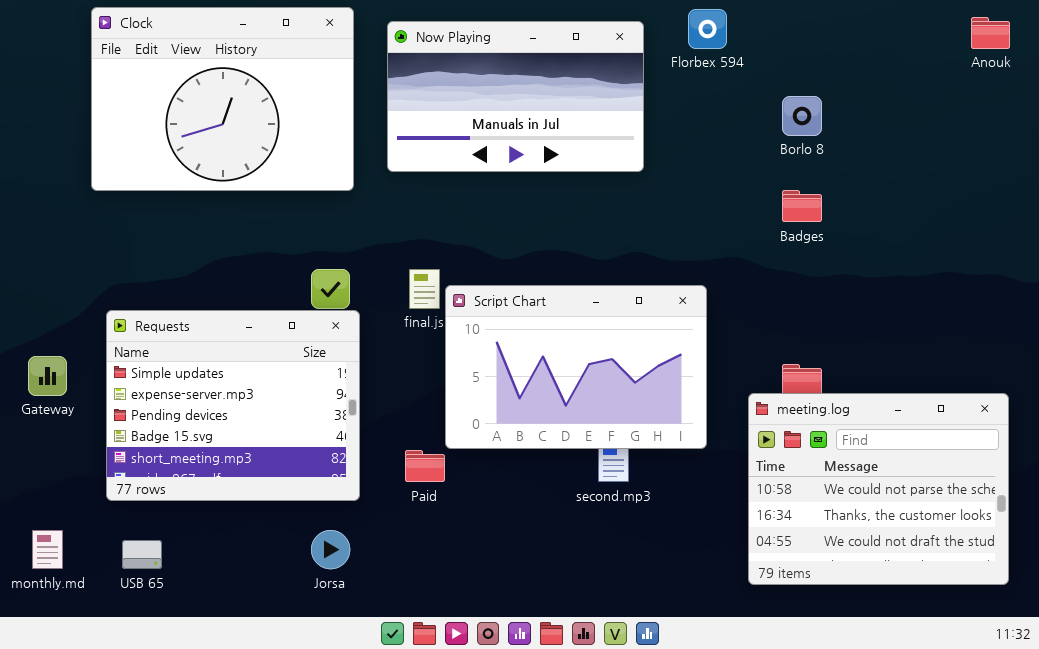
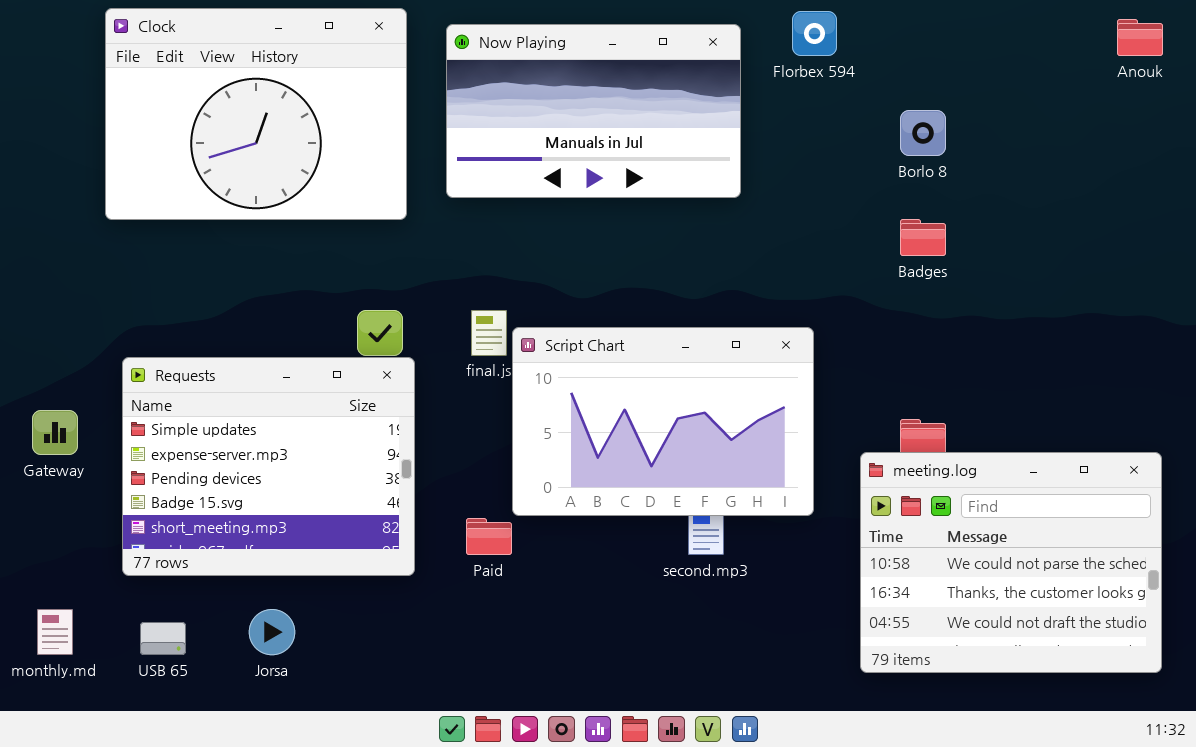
Jorsa: [311,530,350,569] -> [249,609,295,655], moved

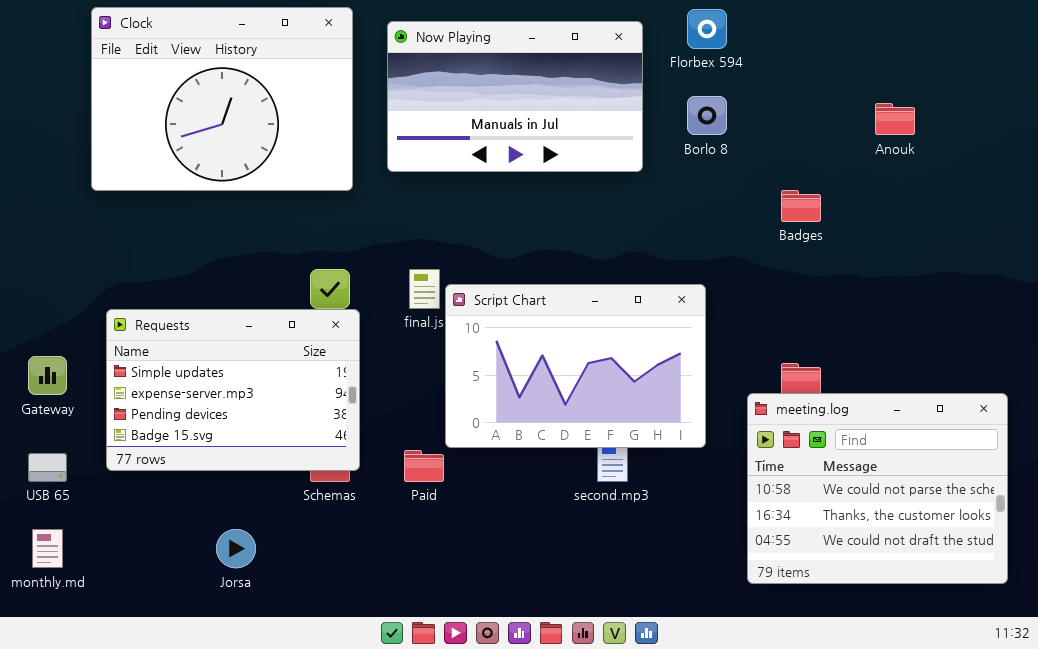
Anouk: [1117,19,1163,56] -> [875,103,915,135], moved
Borlo 8: [900,110,946,156] -> [687,96,727,135], moved
Requests: [122,357,415,576] -> [106,309,360,471], resized
USB 65: [140,622,186,655] -> [28,453,67,482], moved

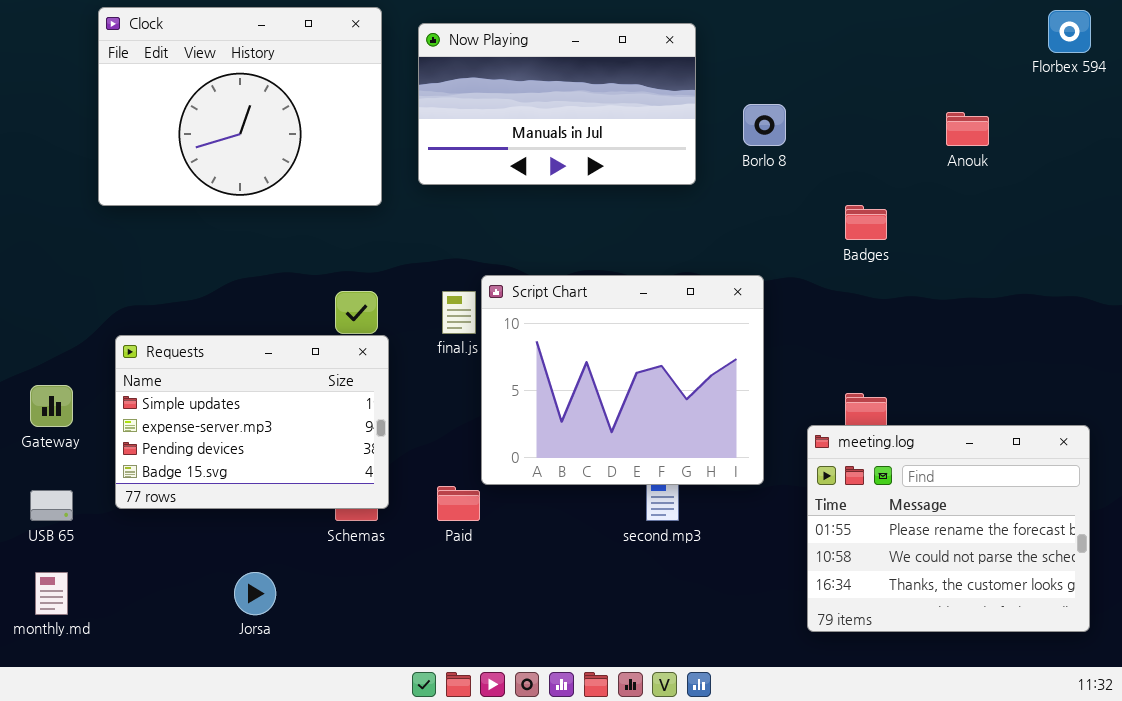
Florbex 594: [687,9,727,49] -> [1048,10,1091,53], moved
Script Chart: [445,284,706,448] -> [481,275,764,485], resized
meeting.log: [747,393,1008,584] -> [807,425,1090,632], scrolled up 1 row

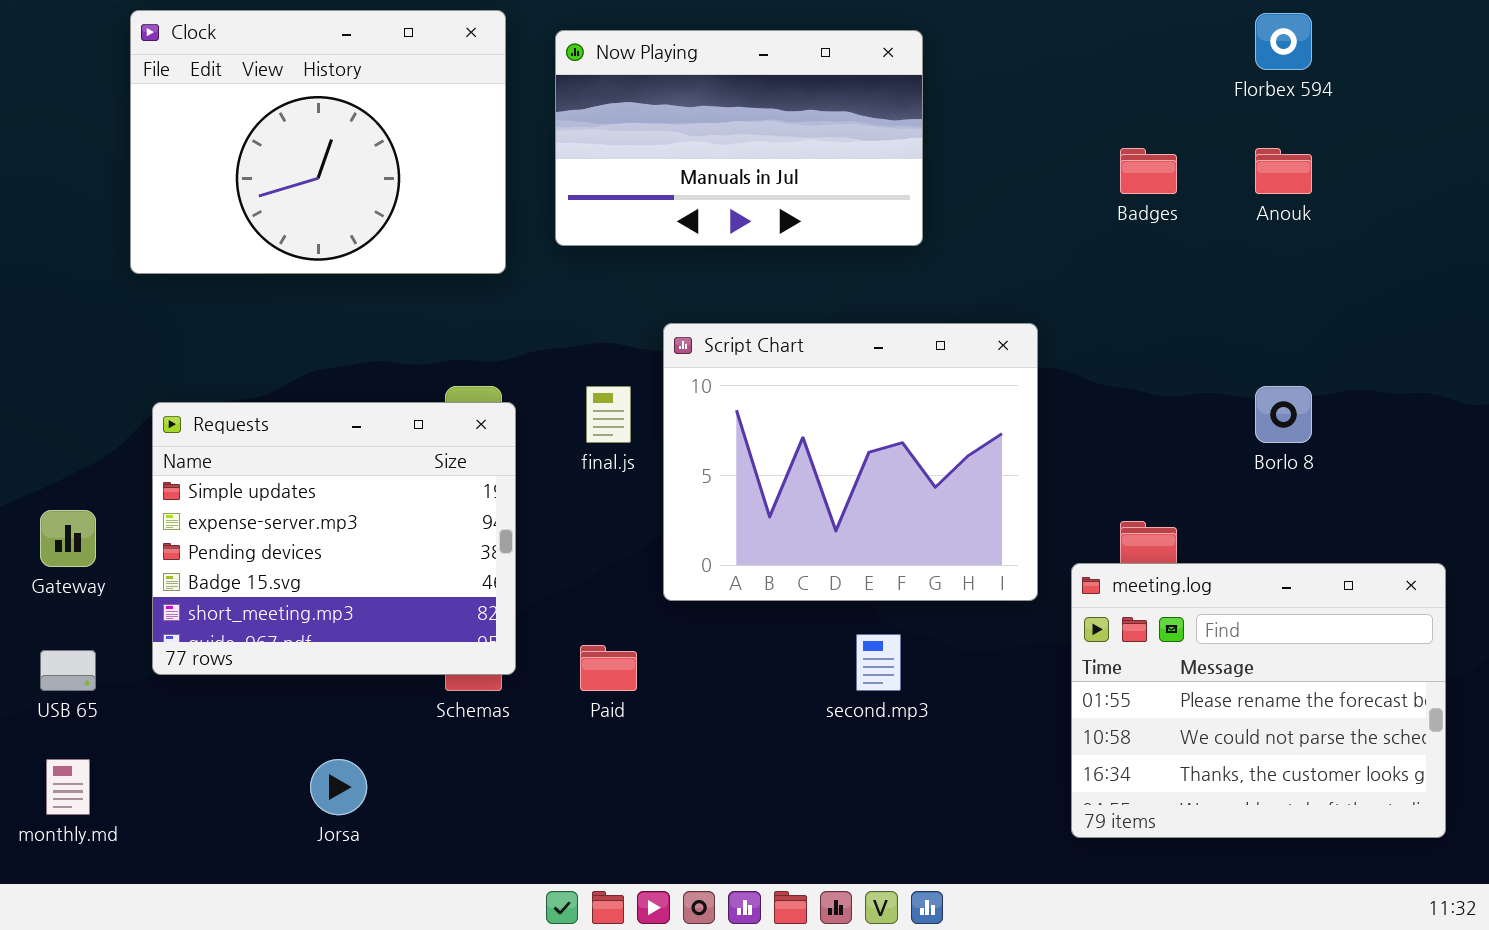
Florbex 594: [1048,10,1091,53] -> [1255,13,1312,70], moved
Borlo 8: [743,104,786,146] -> [1255,386,1312,443], moved
Badges: [845,205,887,240] -> [1120,148,1177,194], moved
Script Chart: [481,275,764,485] -> [663,323,1038,601], moved
Requests: [115,335,389,509] -> [152,402,516,675], resized

